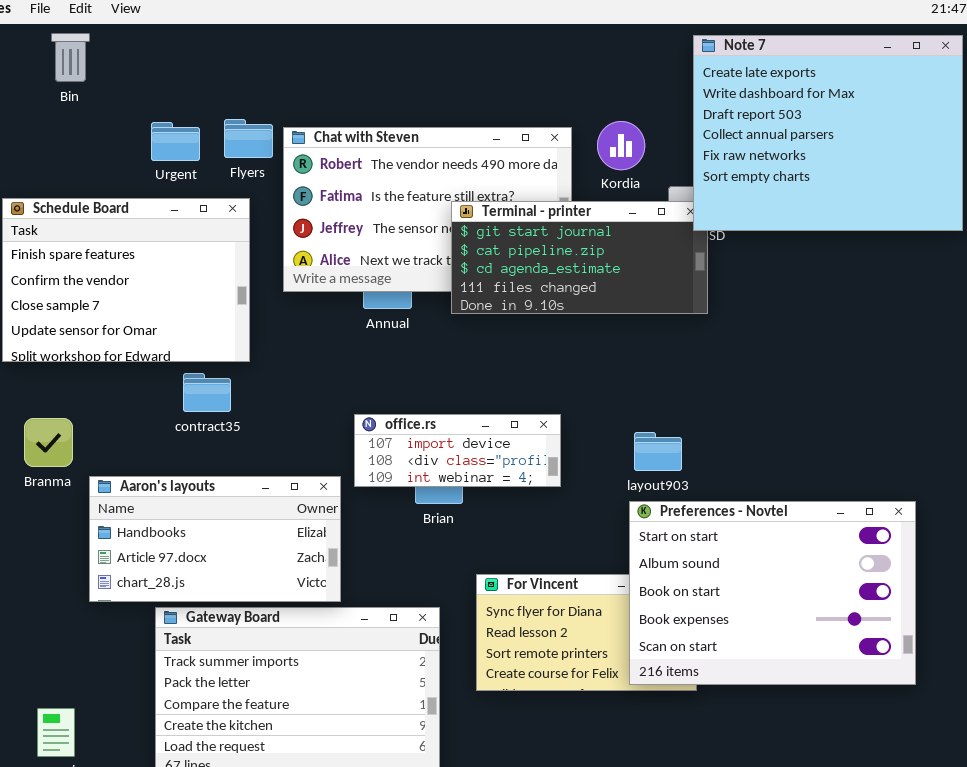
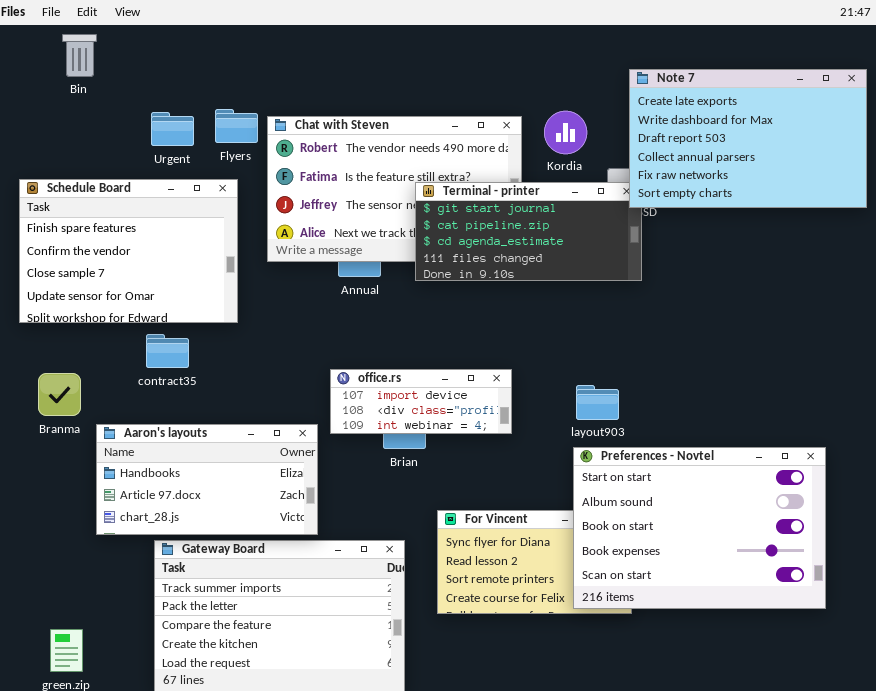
Note 7: [693,35,963,231] -> [629,69,867,208], resized
contract35: [183,373,231,412] -> [146,334,189,368], moved

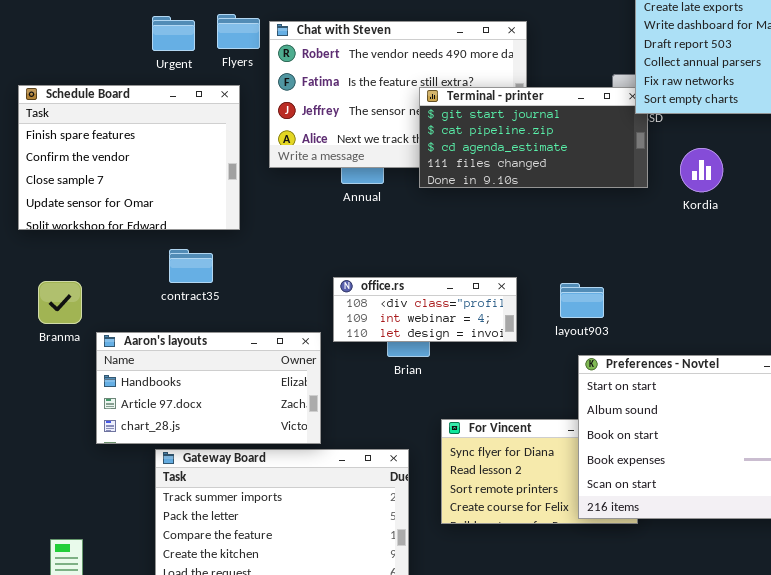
Kordia: [544,111,587,154] -> [680,148,723,192], moved
contract35: [146,334,189,368] -> [169,249,213,283], moved
office.rs: [330,369,512,434] -> [333,277,517,342], scrolled down 1 row
layout903: [576,385,619,420] -> [560,283,604,318], moved

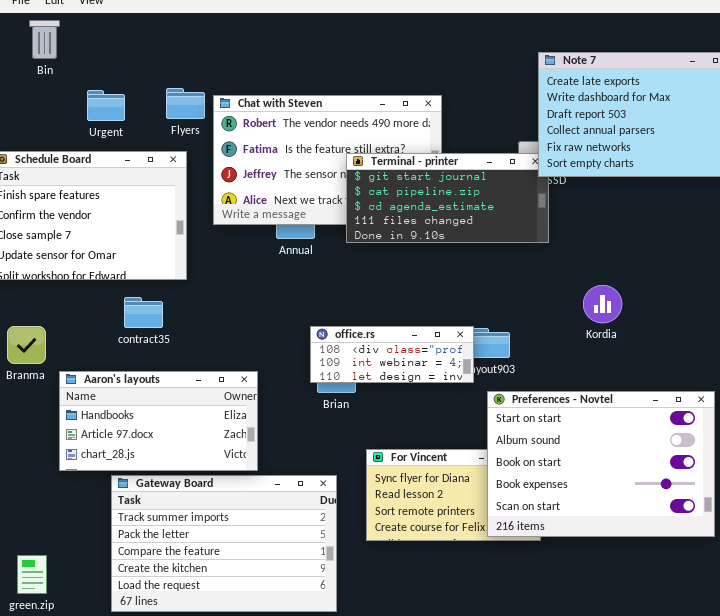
Urgent: [152,16,195,51] -> [87,90,125,121], moved
Kordia: [680,148,723,192] -> [583,285,622,323], moved
office.rs: [333,277,517,342] -> [310,326,474,383], moved

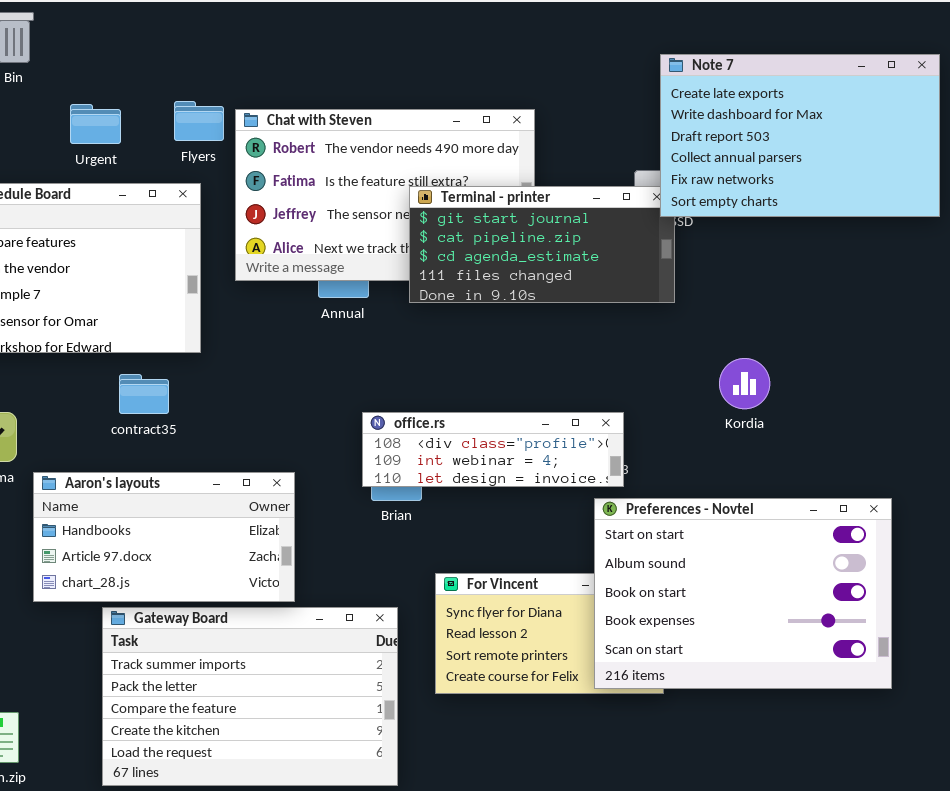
office.rs: [310,326,474,383] -> [362,412,624,487], resized

